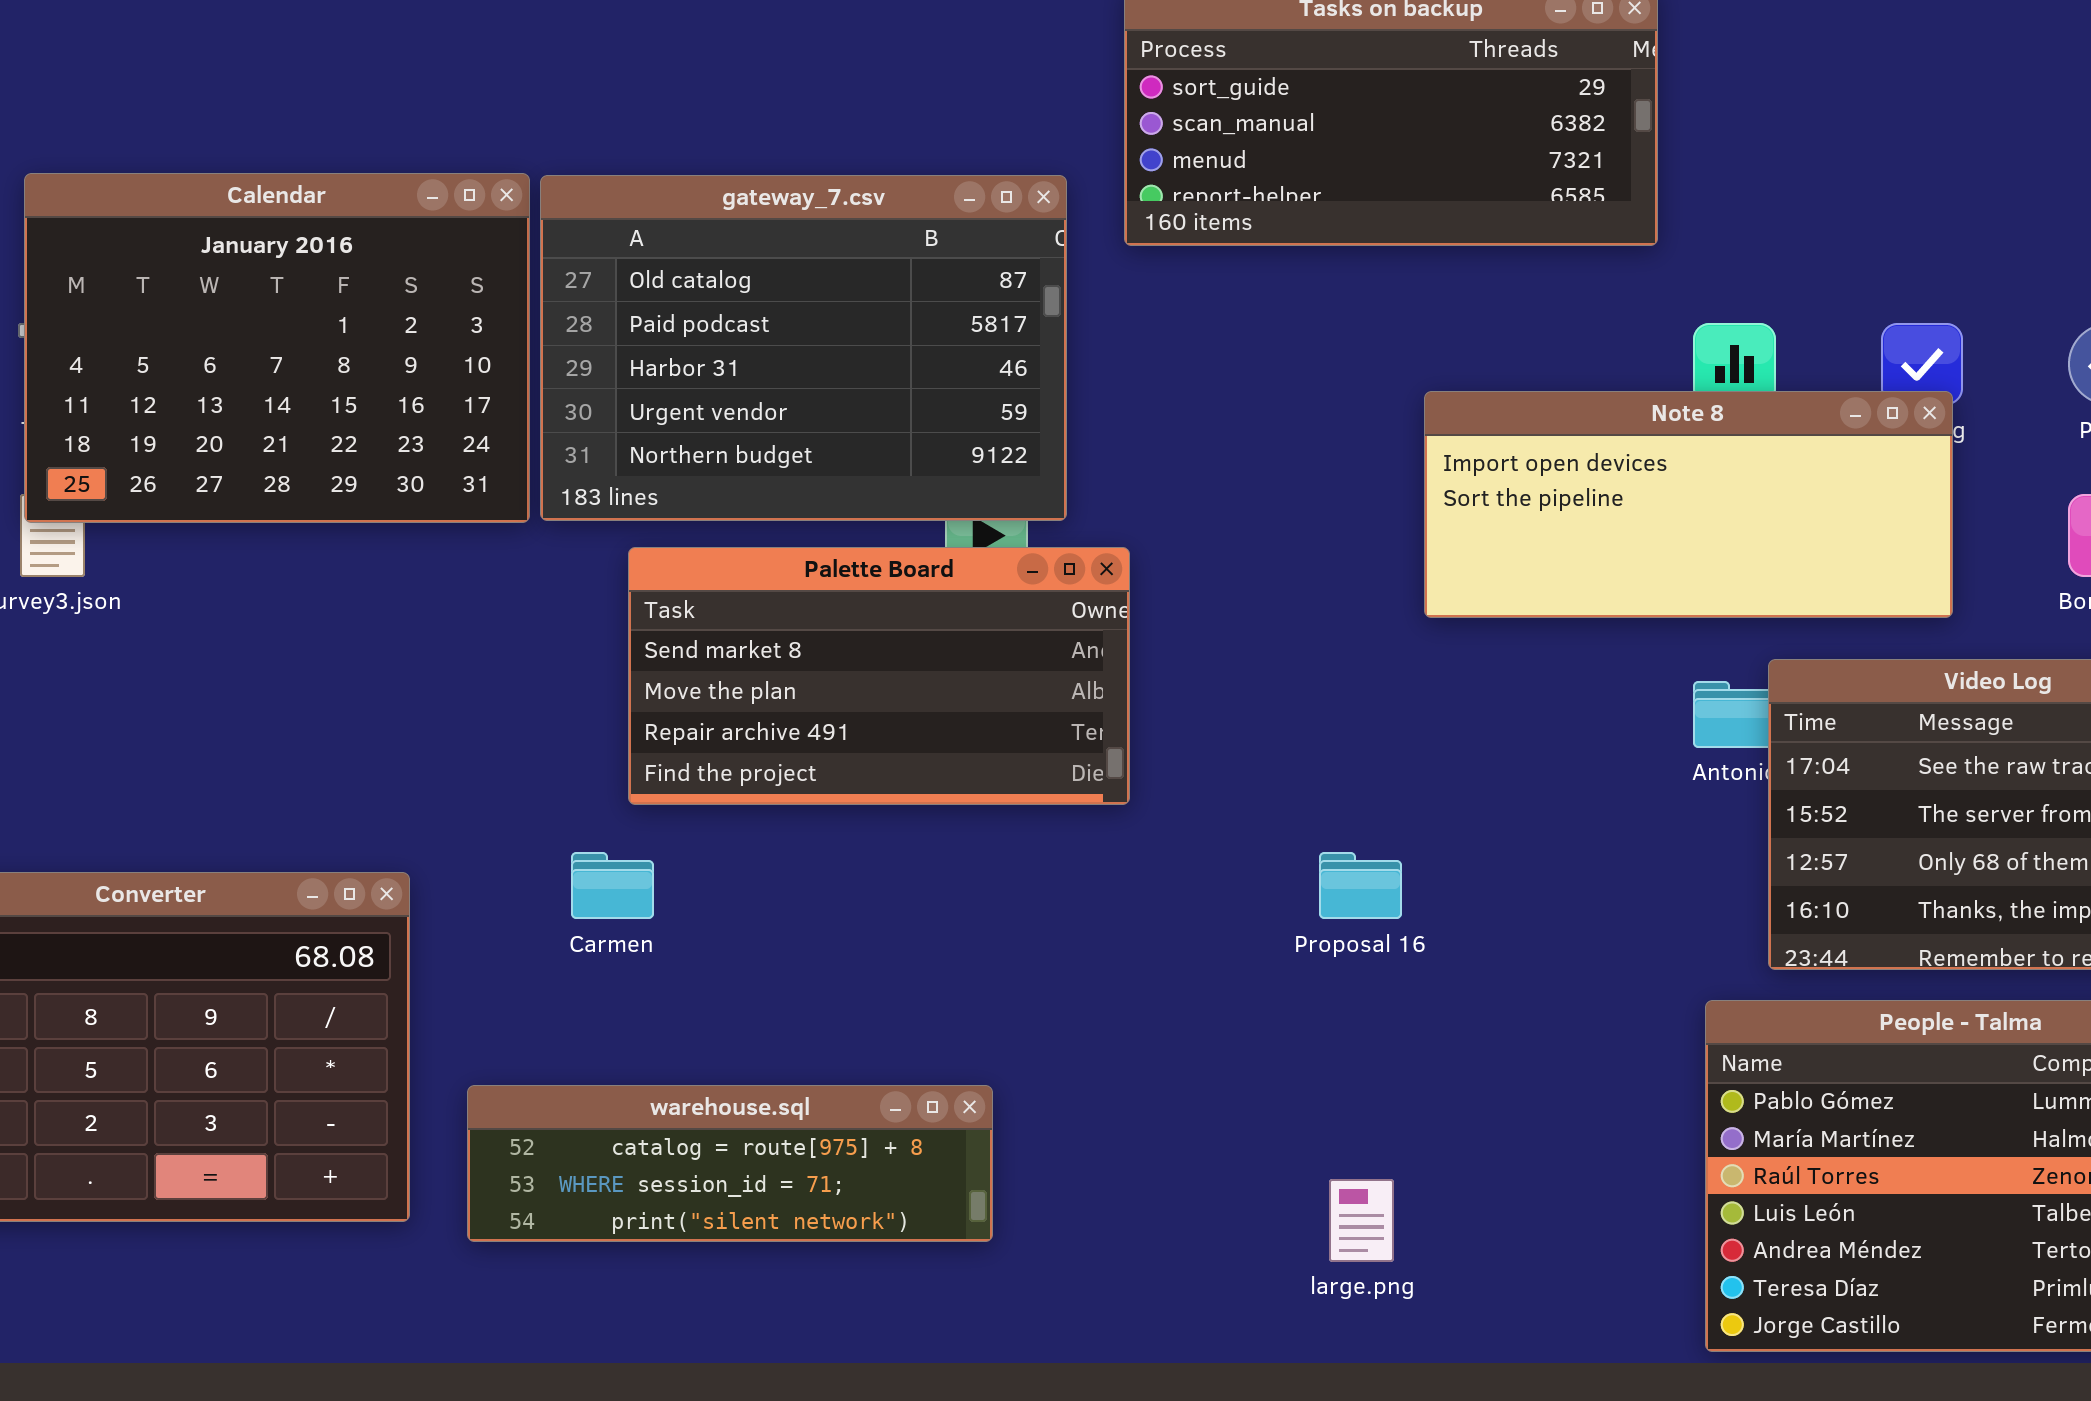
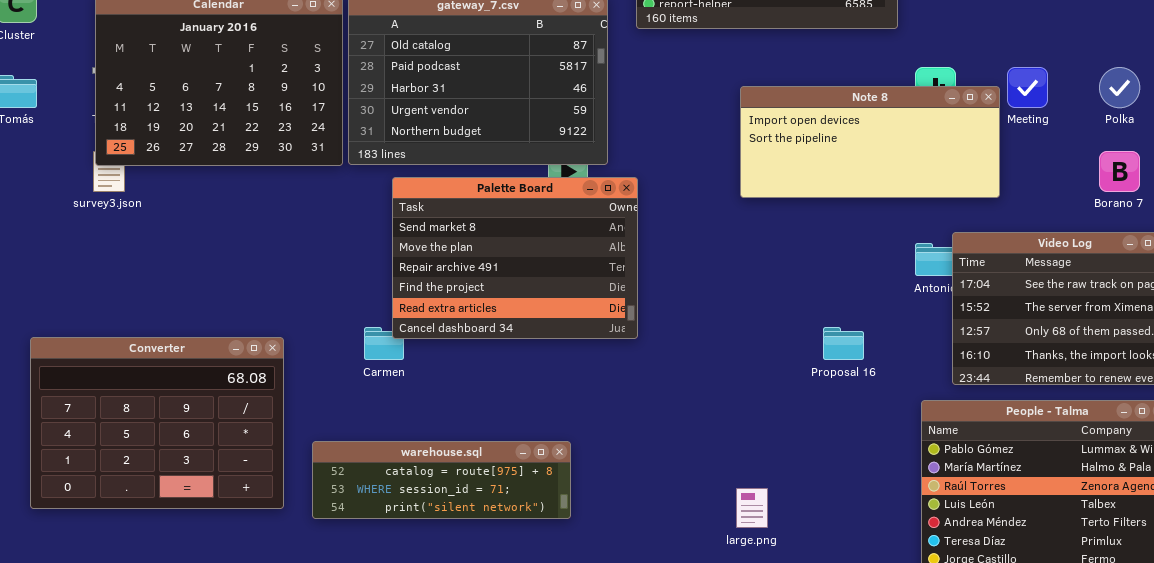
Note 8: [1424,391,1953,618] -> [740,86,1000,198], moved
Palette Board: [628,547,1130,805] -> [392,177,638,339], resized
Proposal 16: [1319,852,1402,919] -> [823,327,864,360], moved

